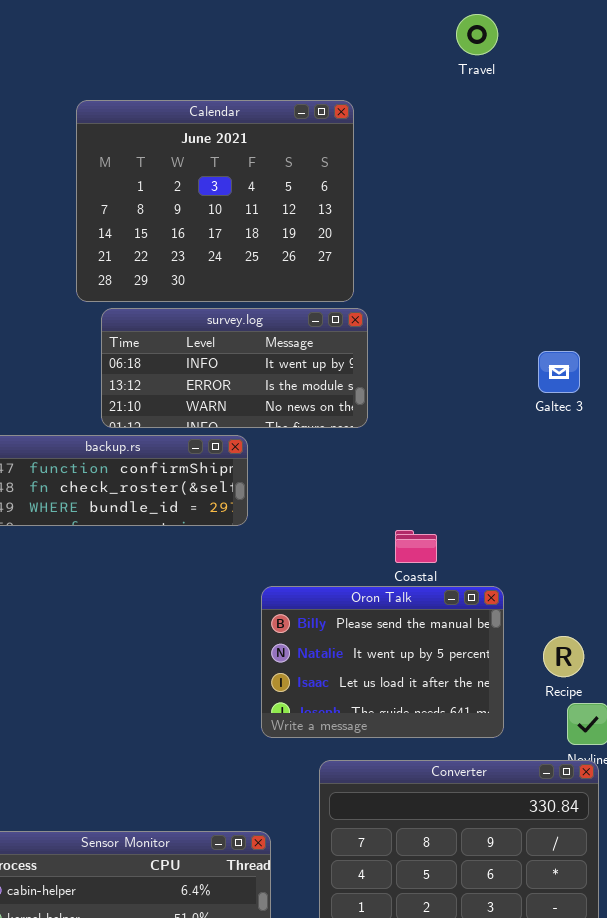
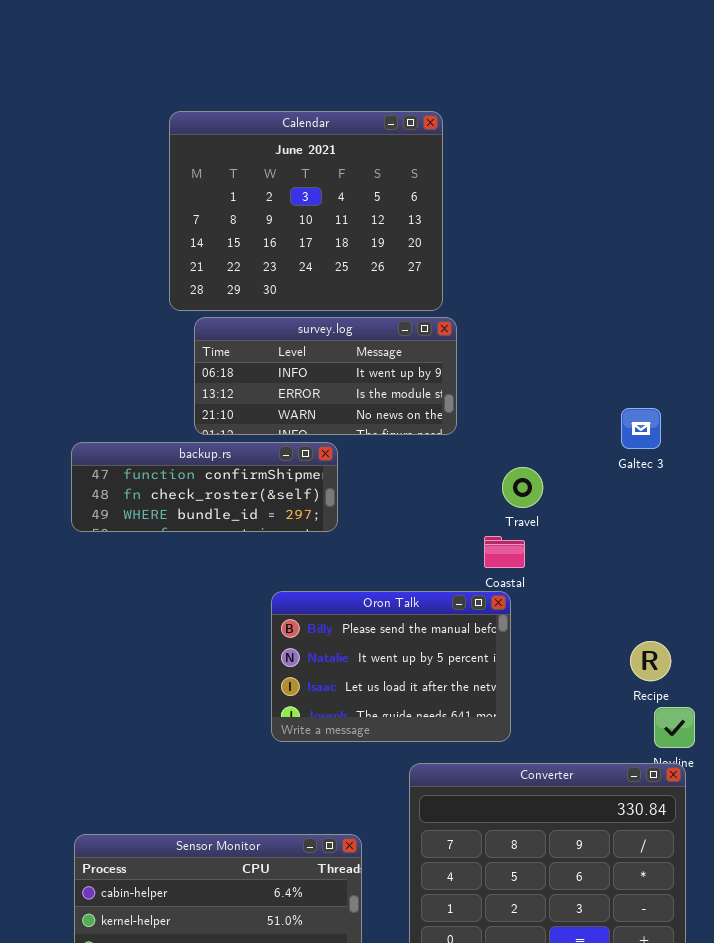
Travel: [456,14,498,55] -> [502,467,543,508], moved
Galtec 3: [538,351,580,393] -> [621,408,661,449], moved
Oron Talk: [261,586,504,738] -> [271,591,511,742], moved

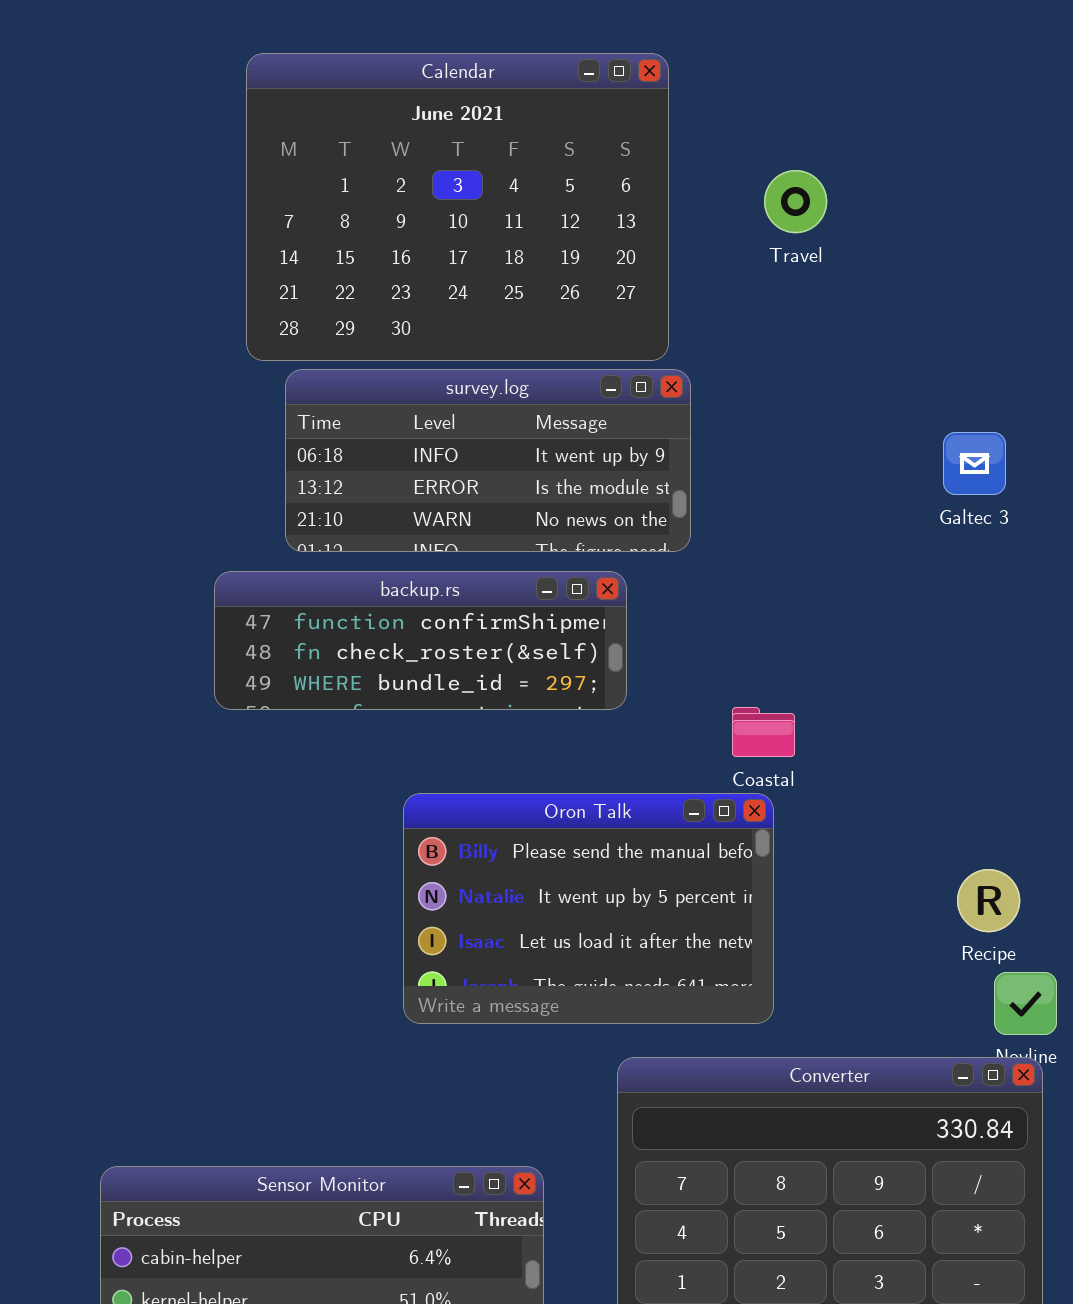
Galtec 3: [621,408,661,449] -> [943,432,1006,495], moved
backup.rs: [71,442,338,532] -> [214,571,627,710], moved
Travel: [502,467,543,508] -> [764,170,827,233], moved

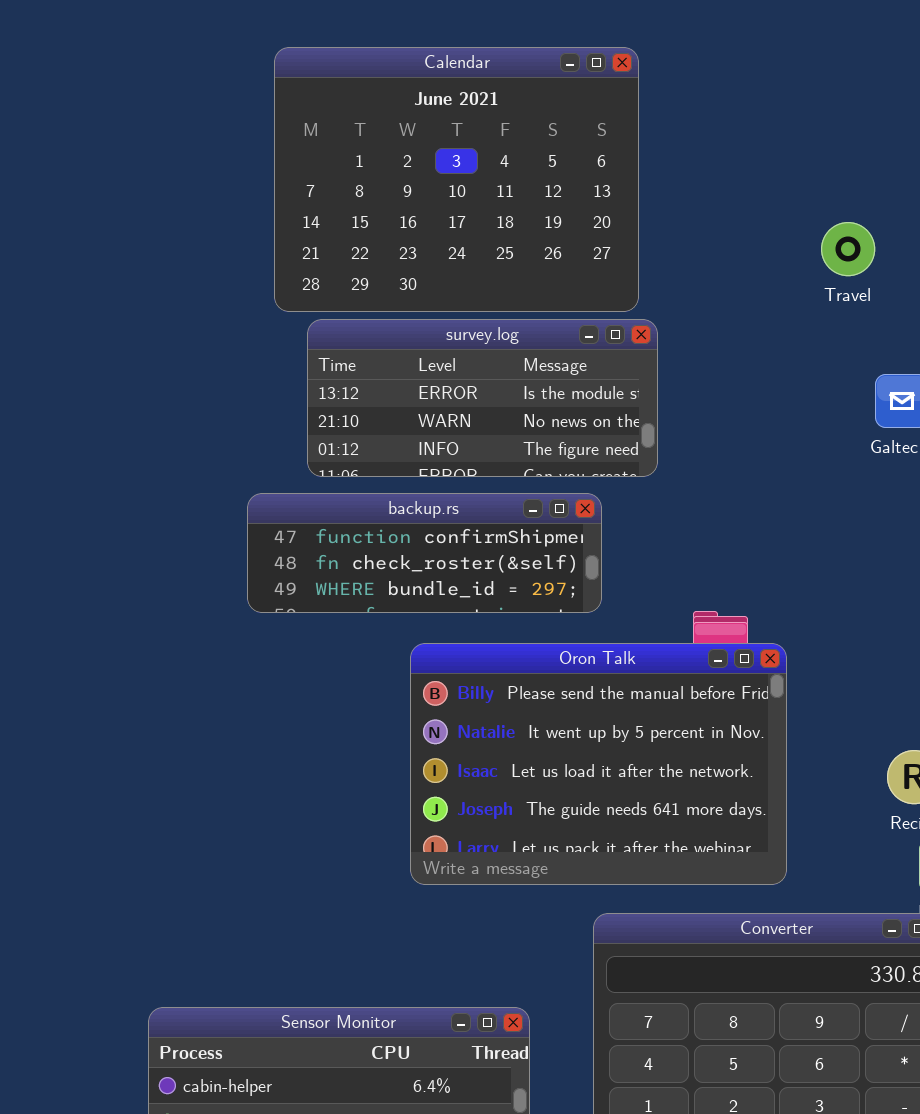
Travel: [764,170,827,233] -> [821,222,875,276], moved
survey.log: [285,369,691,552] -> [307,319,658,477], scrolled down 1 row
Oron Talk: [403,793,774,1024] -> [410,643,787,885], resized

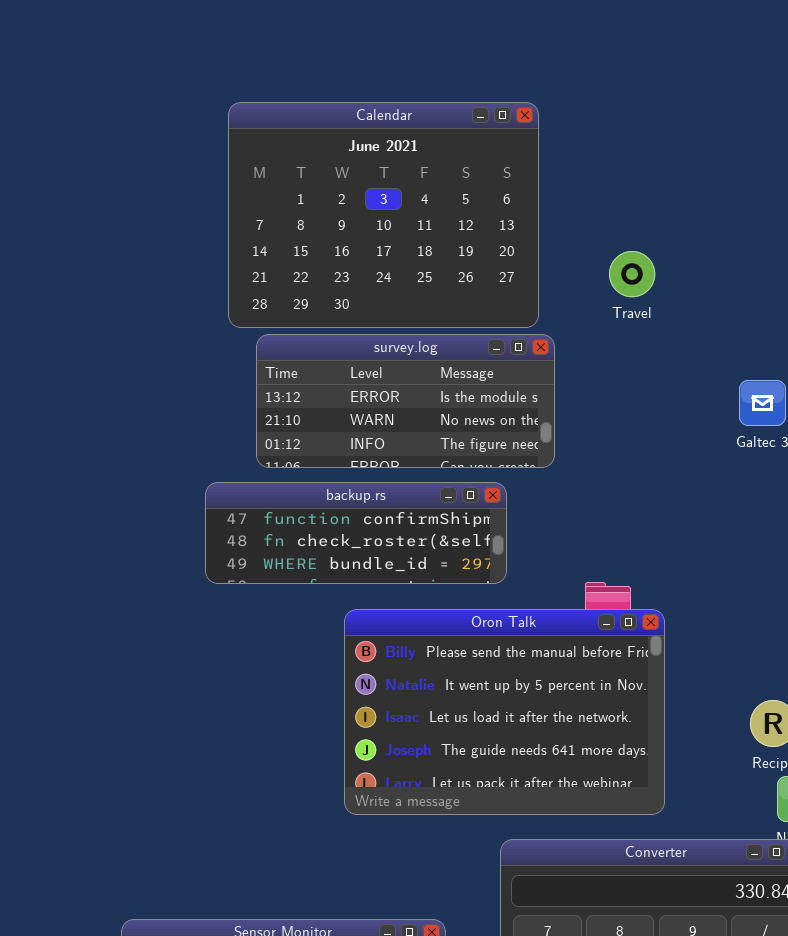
Travel: [821,222,875,276] -> [609,251,655,297], moved

